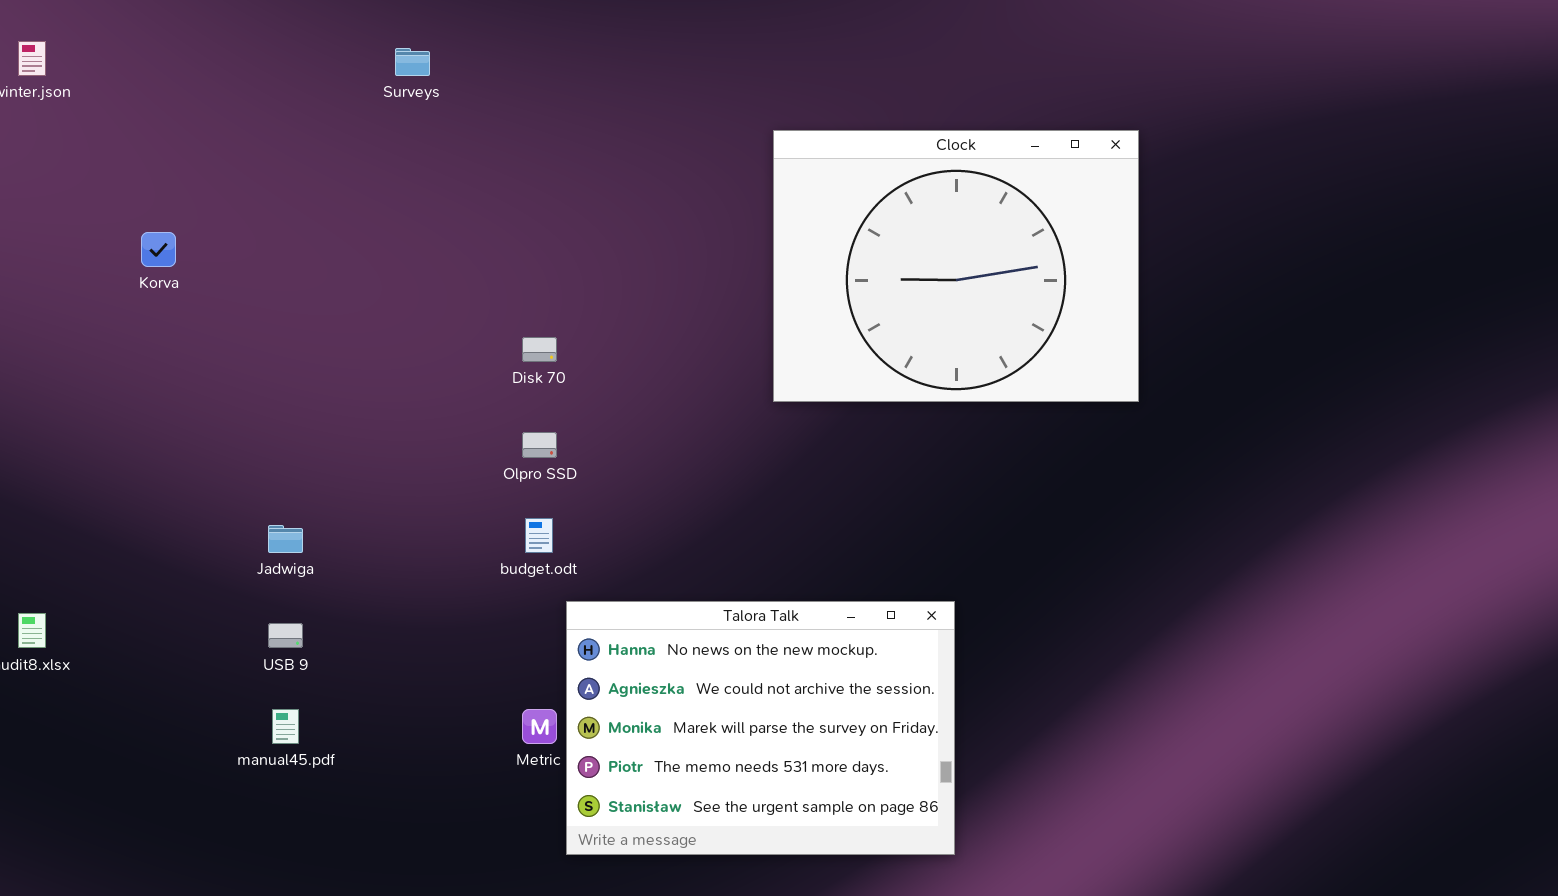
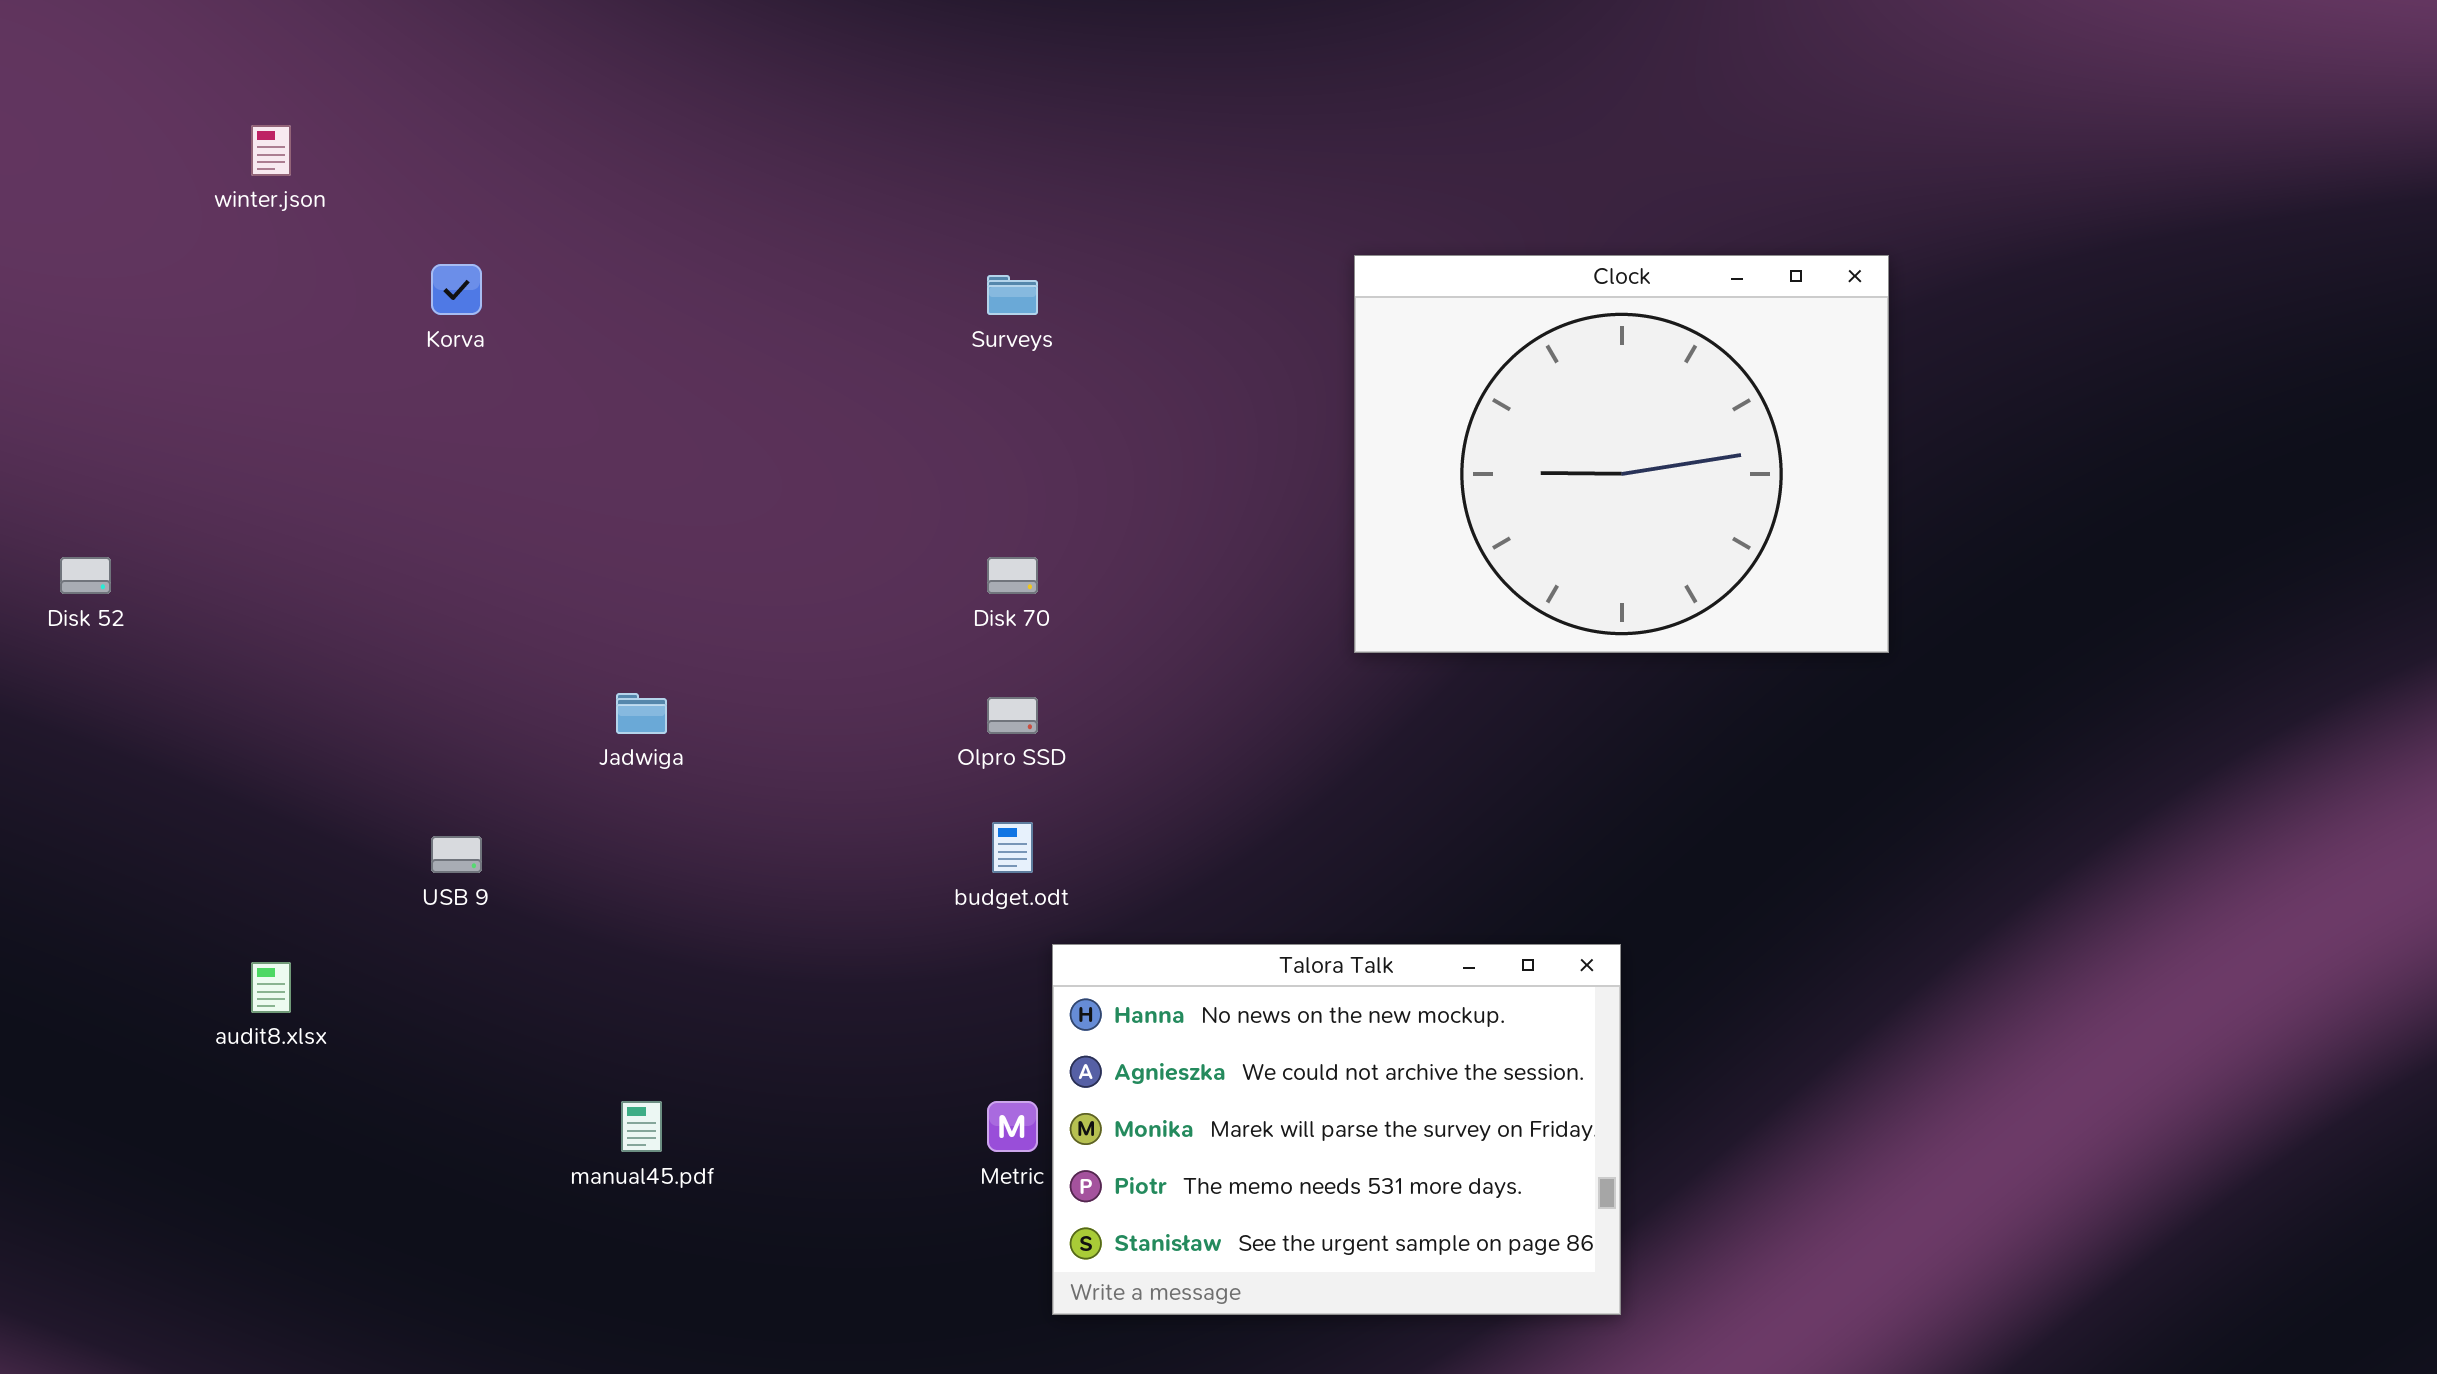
Surveys: [395,48,430,76] -> [987,275,1038,315], moved
Korva: [141,232,176,267] -> [431,264,482,315], moved
Jadwiga: [268,525,303,553] -> [616,693,667,734], moved
USB 9: [268,623,303,648] -> [431,836,482,873], moved

